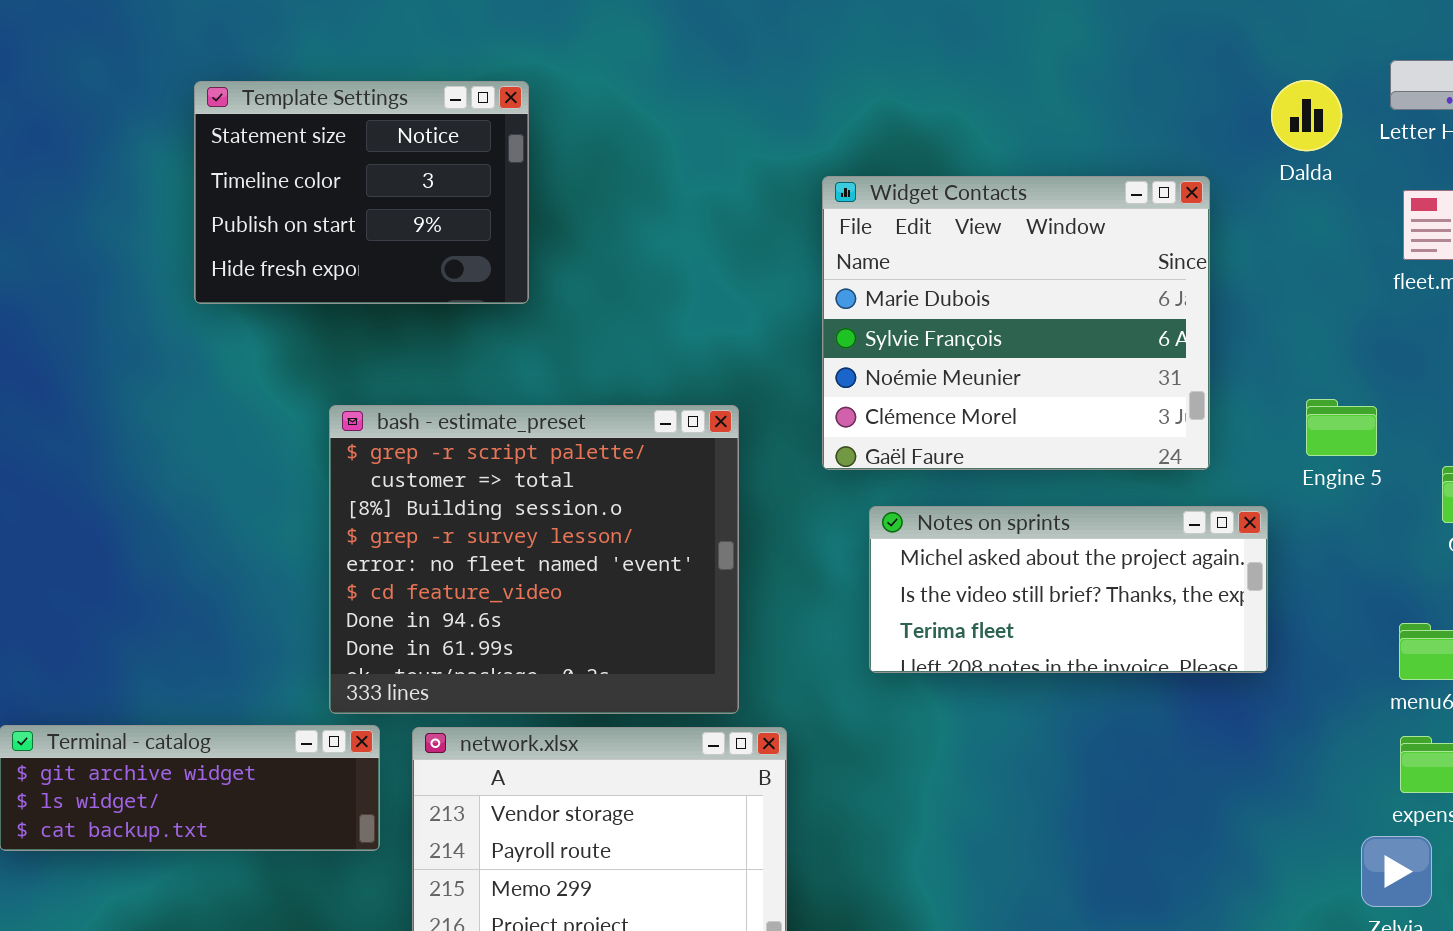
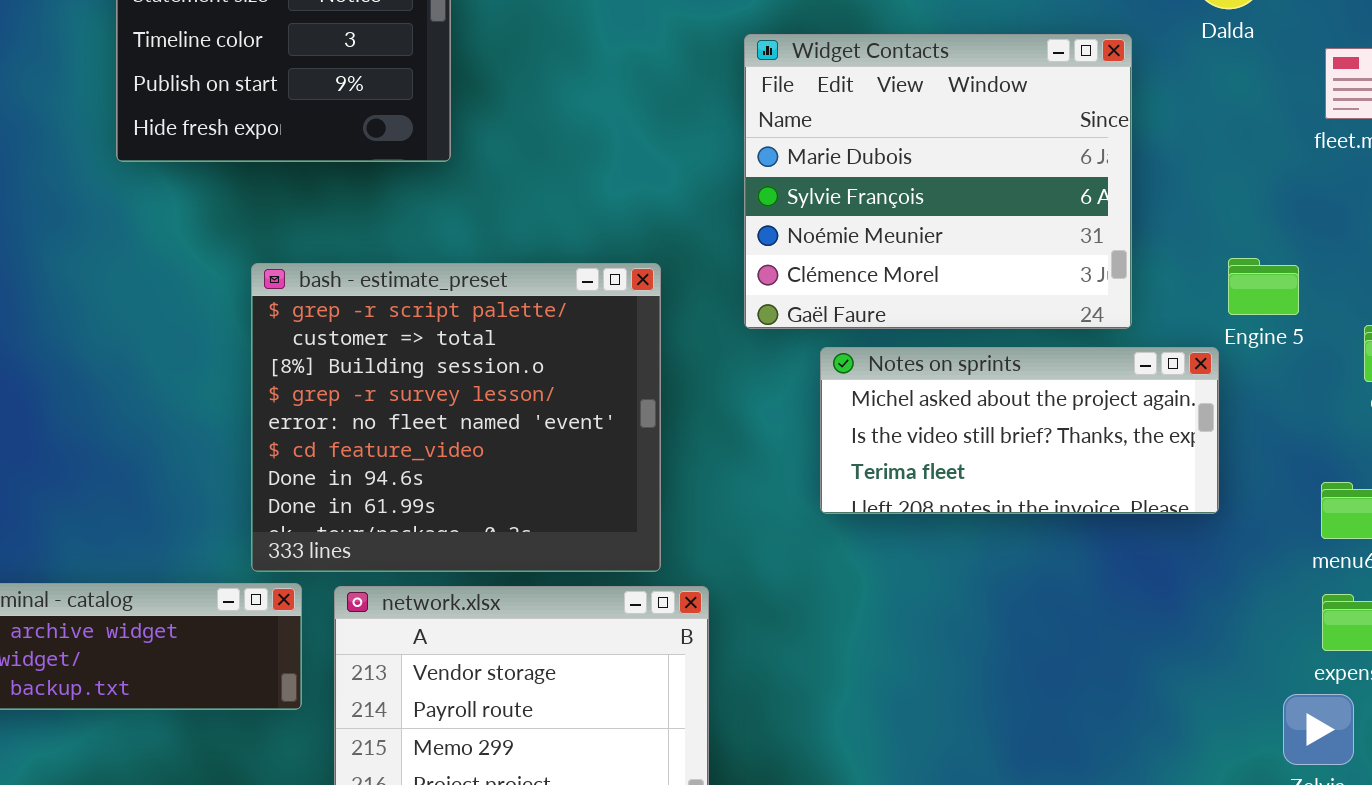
Notes on sprints: [869,506,1268,673] -> [820,347,1219,514], moved

